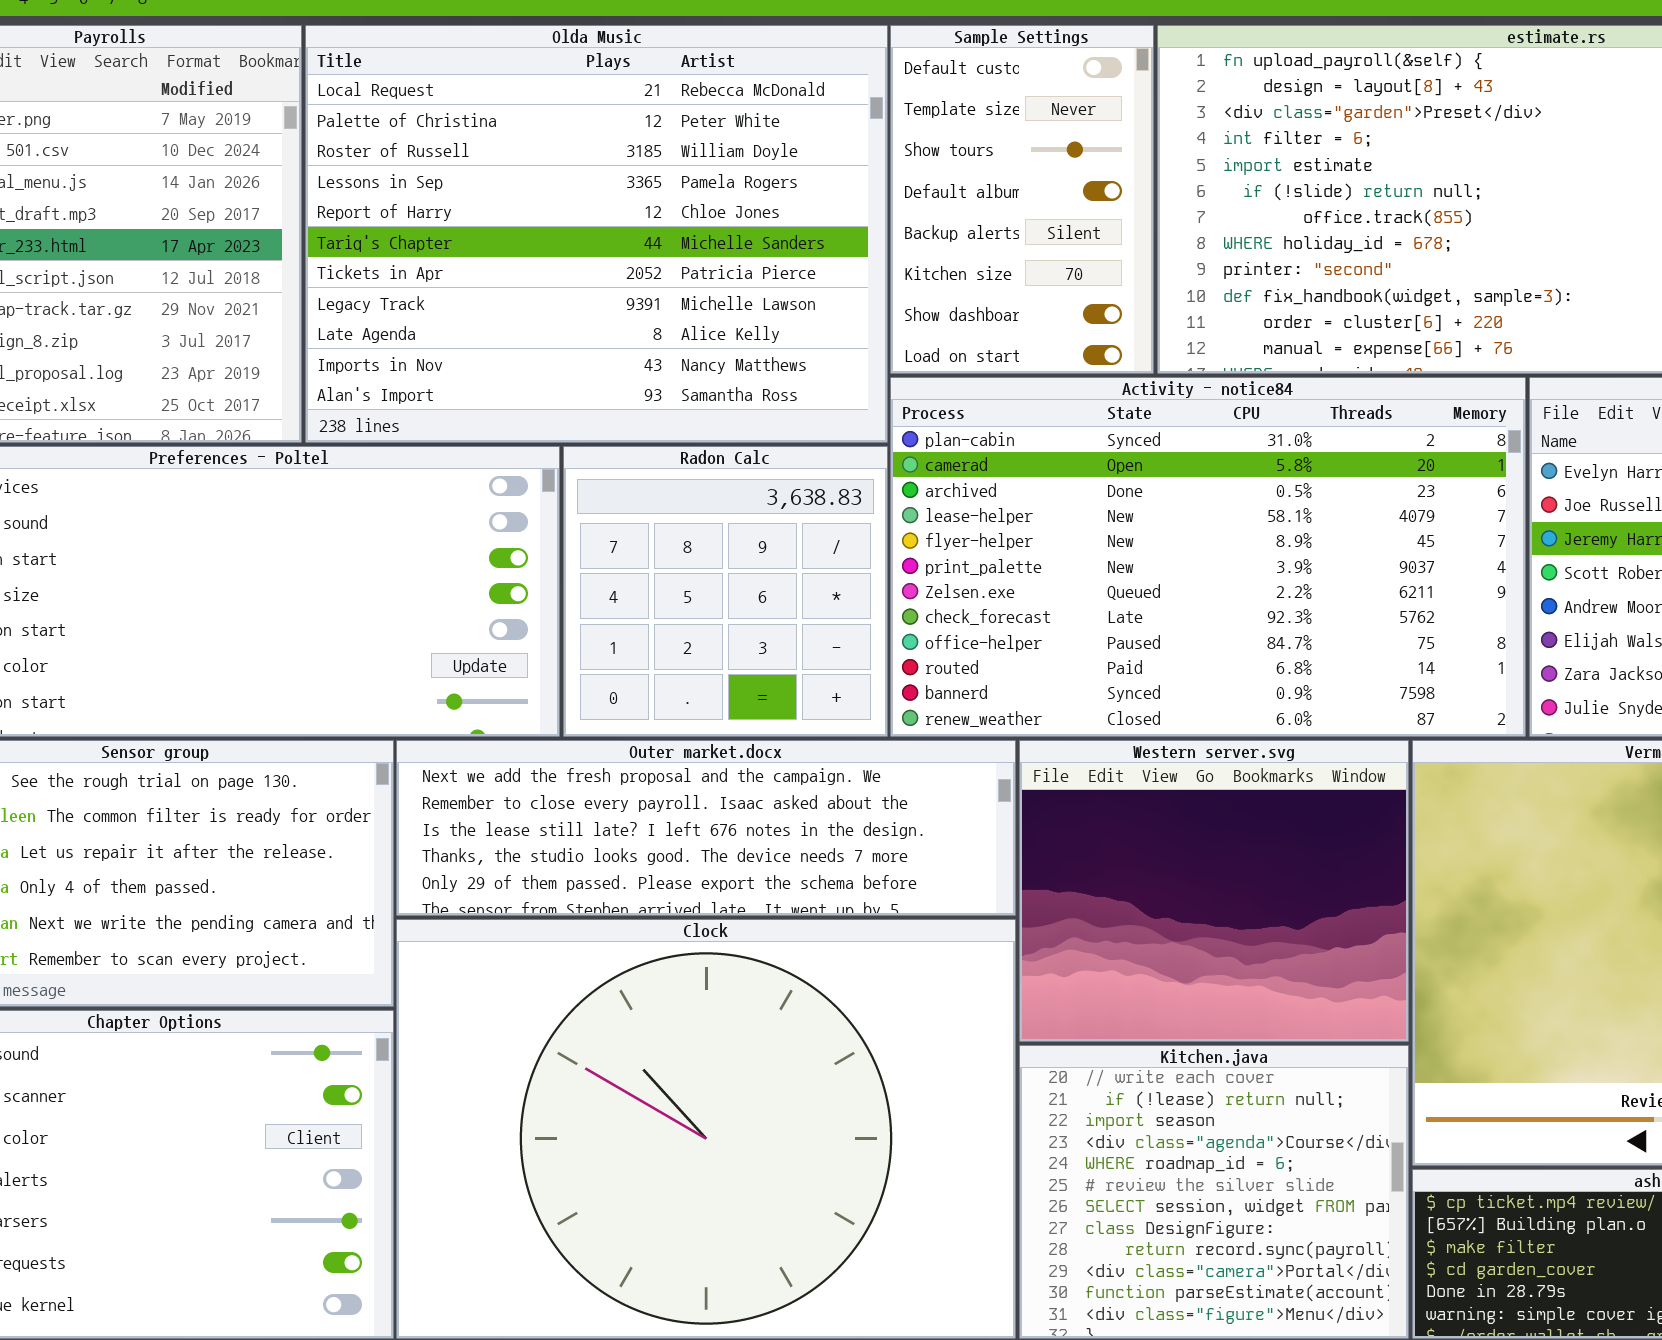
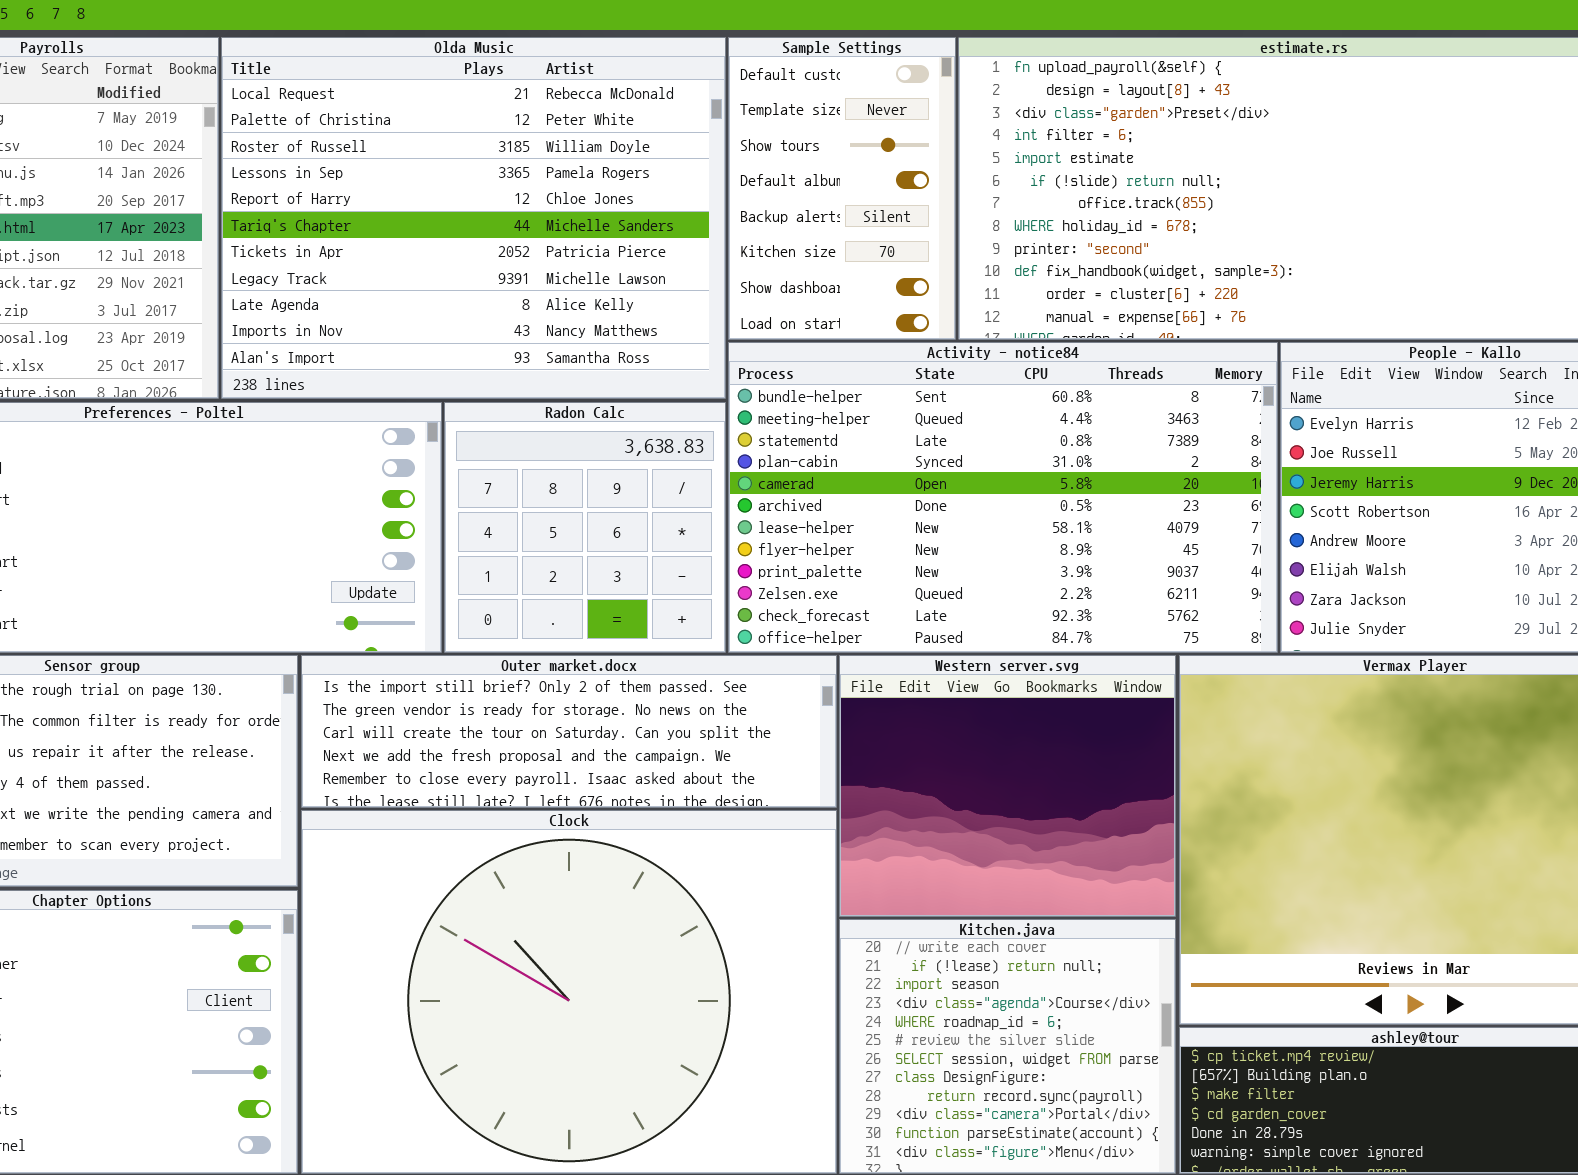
Activity - notice84: [890,377,1526,737] -> [728,342,1278,653], scrolled up 3 rows
Outer market.docx: [396,740,1016,916] -> [301,655,837,808], scrolled up 3 rows

